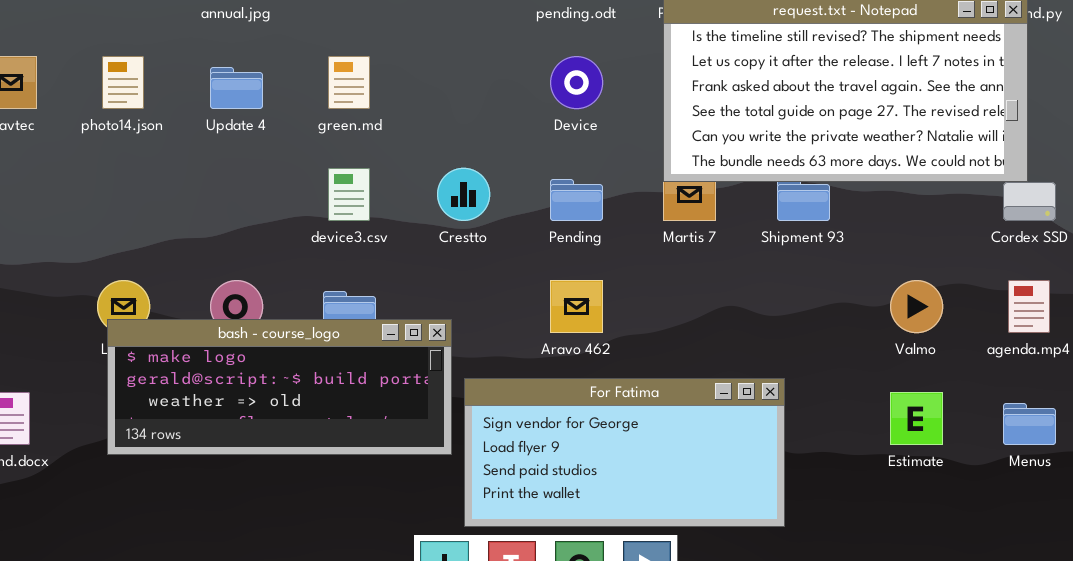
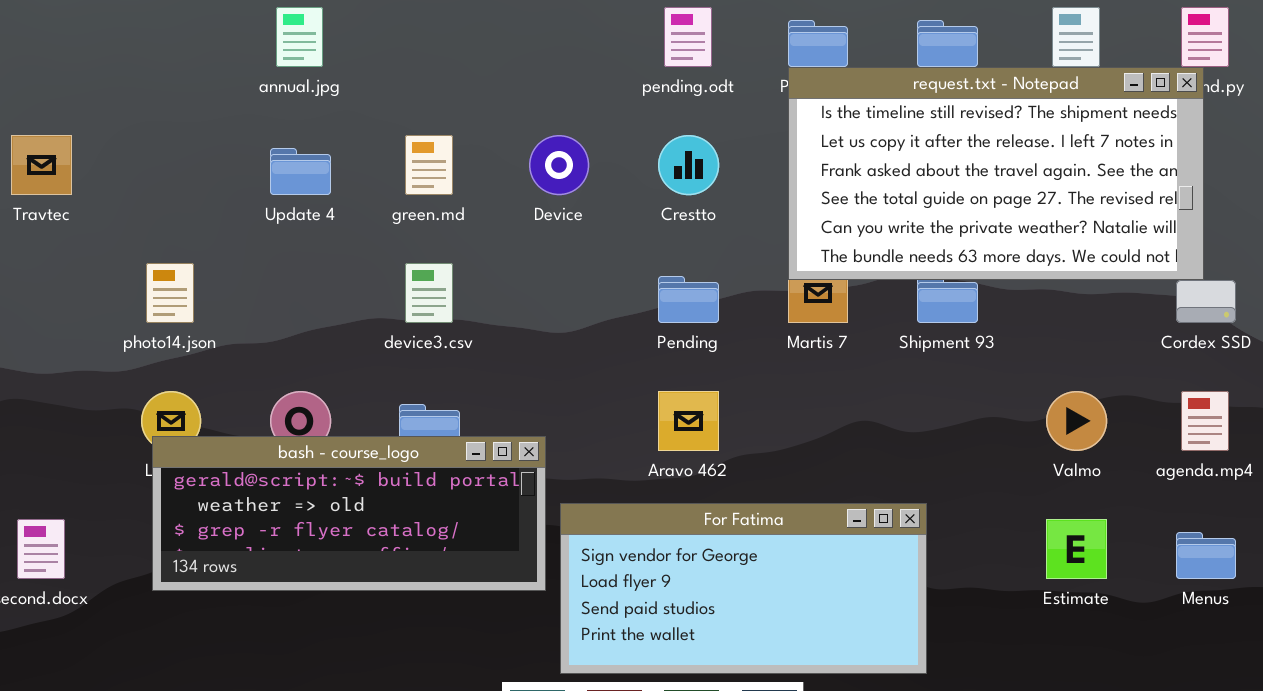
photo14.json: [102,56,144,109] -> [146,263,194,323], moved
Device: [550,56,603,109] -> [529,135,589,195], moved
Crestto: [437,168,490,221] -> [658,135,719,195], moved
bash - course_logo: [107,319,452,455] -> [152,436,546,591], scrolled down 1 row

